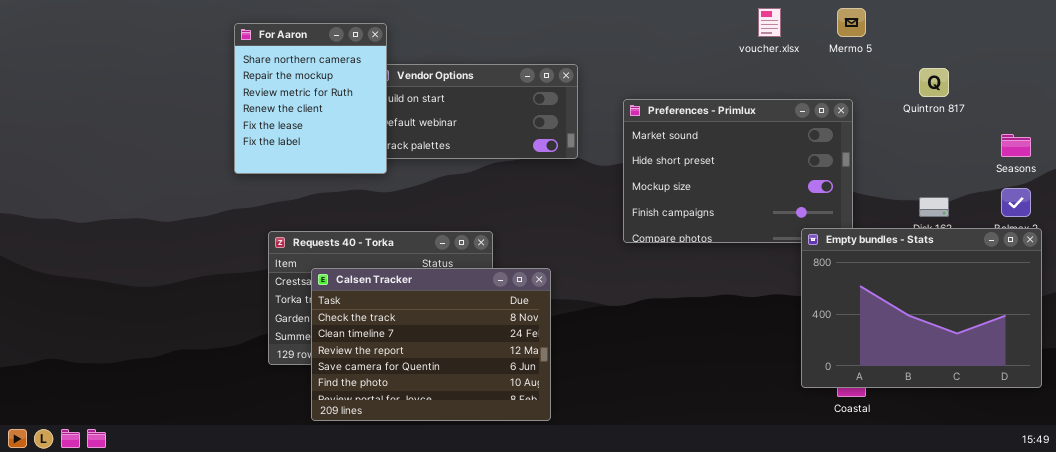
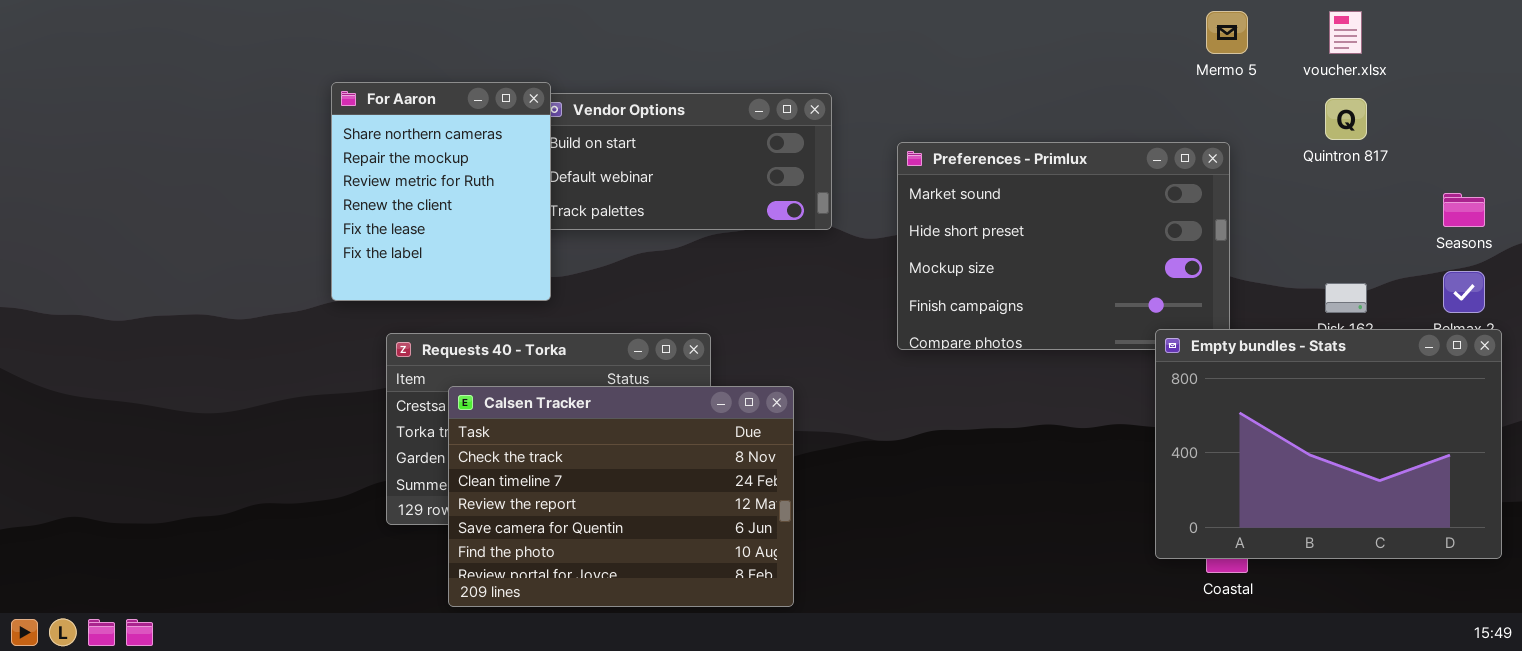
voucher.xlsx: [758,8,781,37] -> [1329,11,1362,54], moved
For Aaron: [234,23,387,174] -> [331,82,551,301], moved

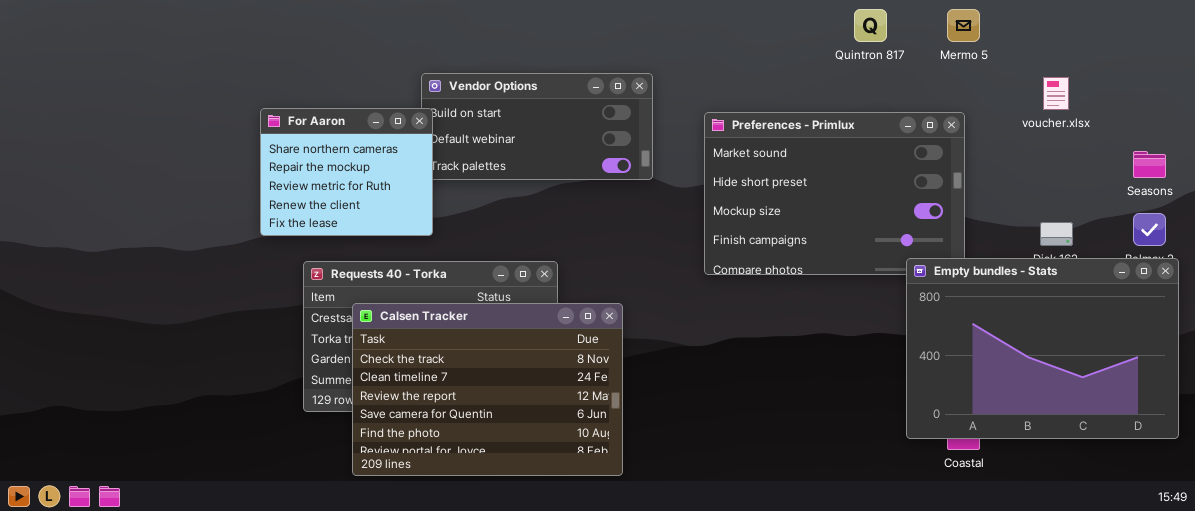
voucher.xlsx: [1329,11,1362,54] -> [1043,77,1069,110], moved
For Aaron: [331,82,551,301] -> [260,108,433,236], resized
Quintron 817: [1325,98,1367,140] -> [854,9,887,42], moved

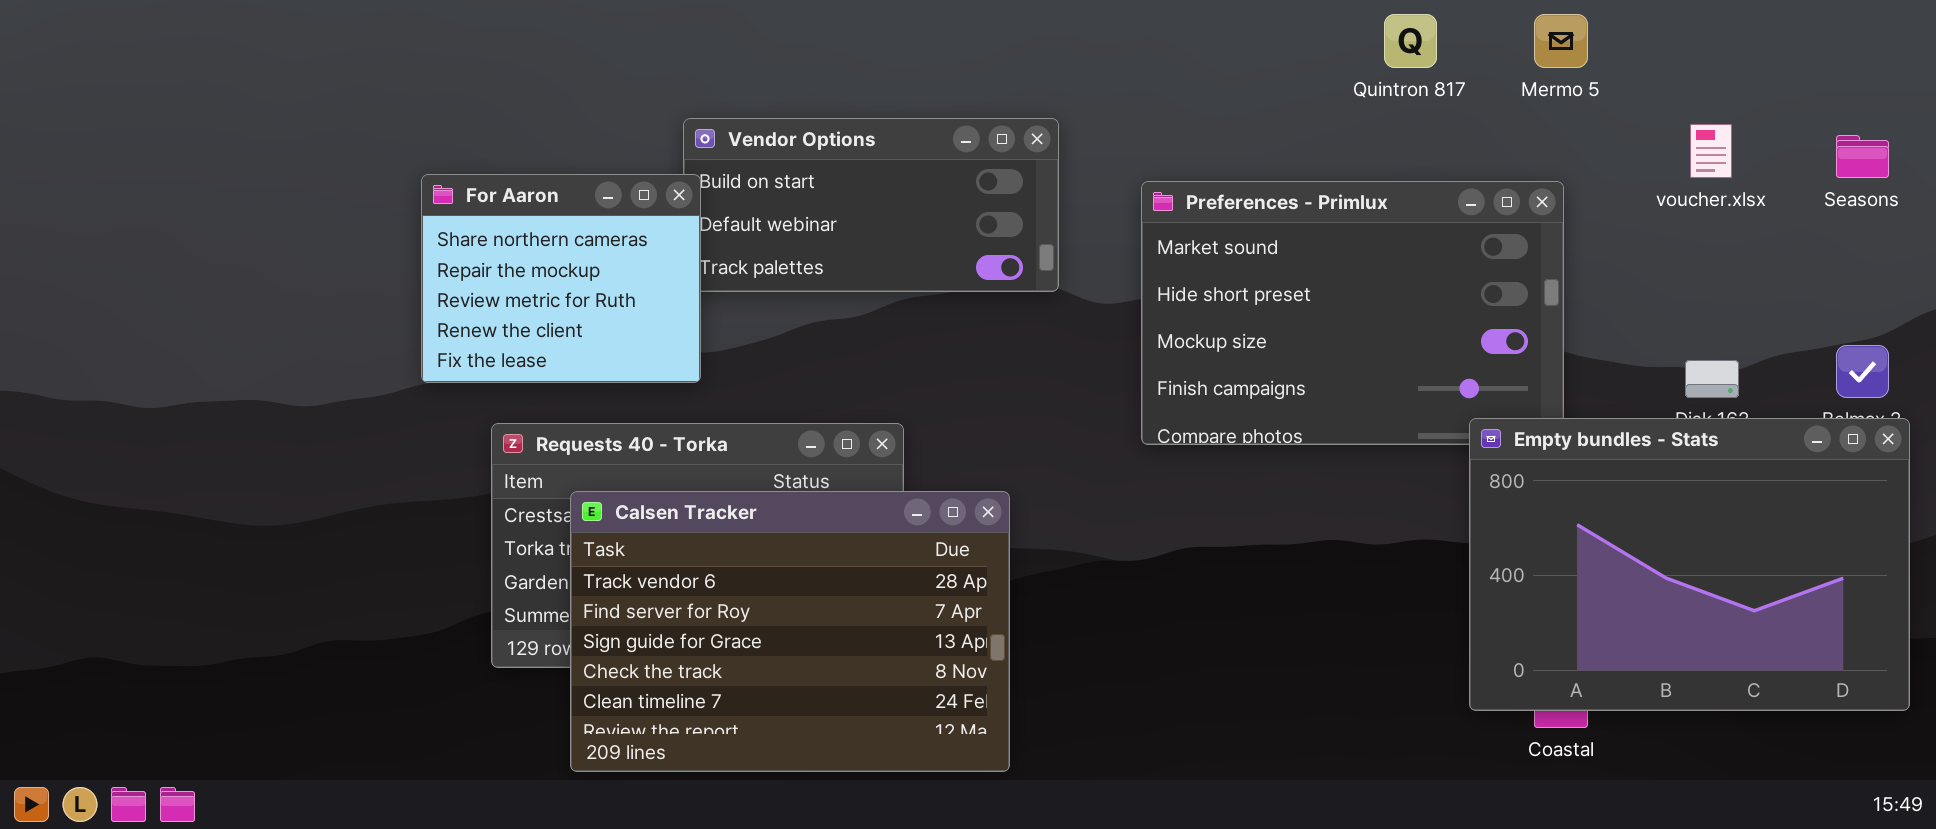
Seasons: [1133,151,1166,178] -> [1836,135,1889,178], moved
Calsen Tracker: [352,303,623,476] -> [570,491,1010,772], scrolled up 3 rows

